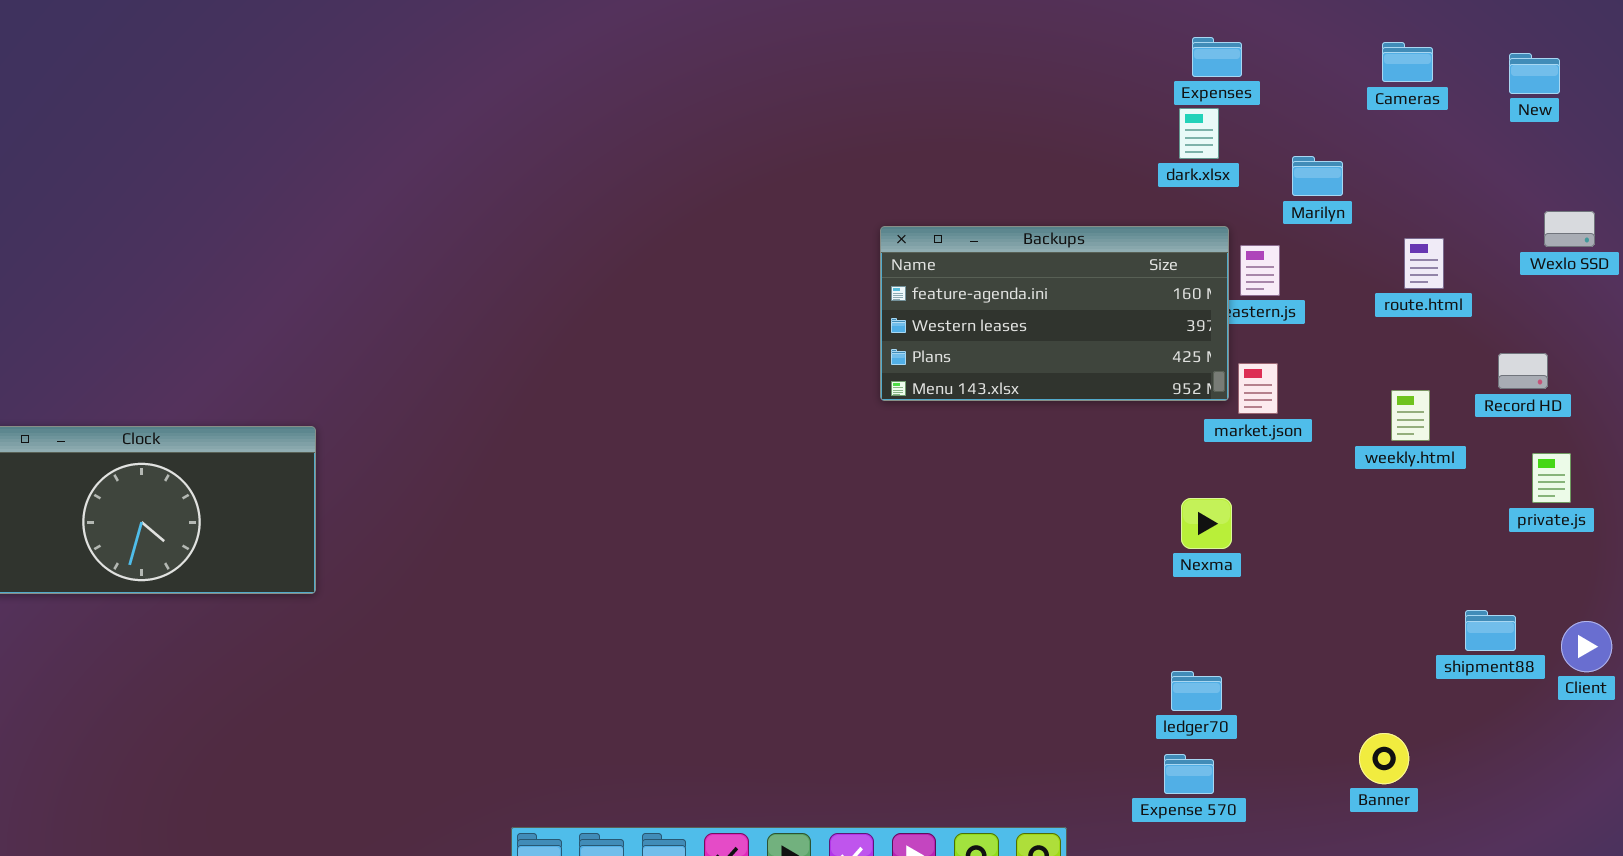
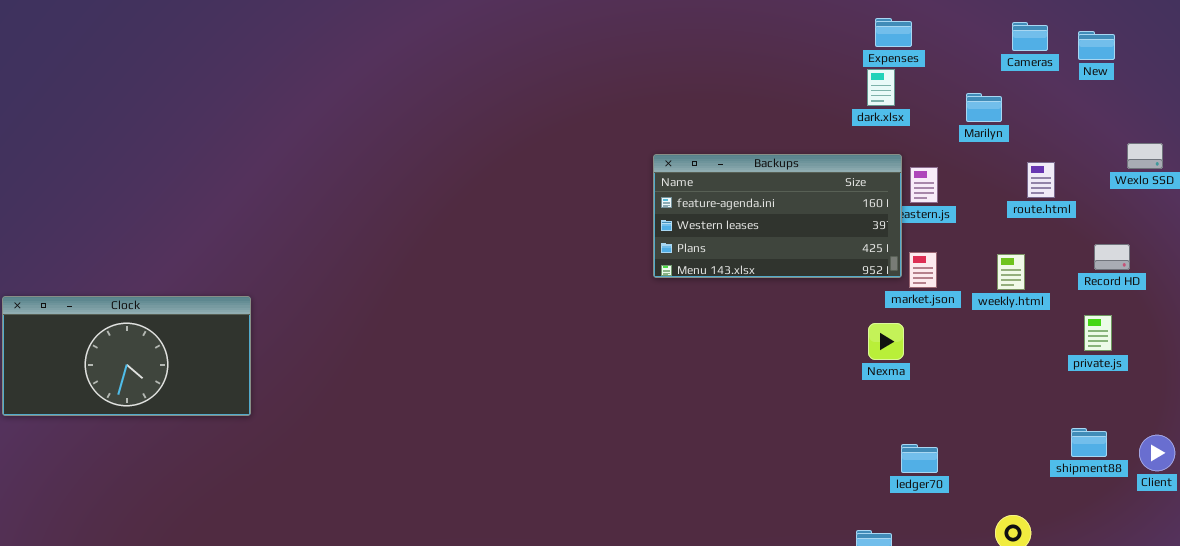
New: [1509,53,1560,94] -> [1078,31,1115,60], moved
Marilyn: [1292,156,1343,196] -> [966,93,1002,122], moved
weekly.html: [1391,390,1430,441] -> [997,254,1025,290], moved
private.js: [1532,453,1571,503] -> [1084,315,1112,351], moved
Nexma: [1181,498,1232,549] -> [868,323,904,360], moved
ledger70: [1171,671,1222,711] -> [901,444,938,473], moved

